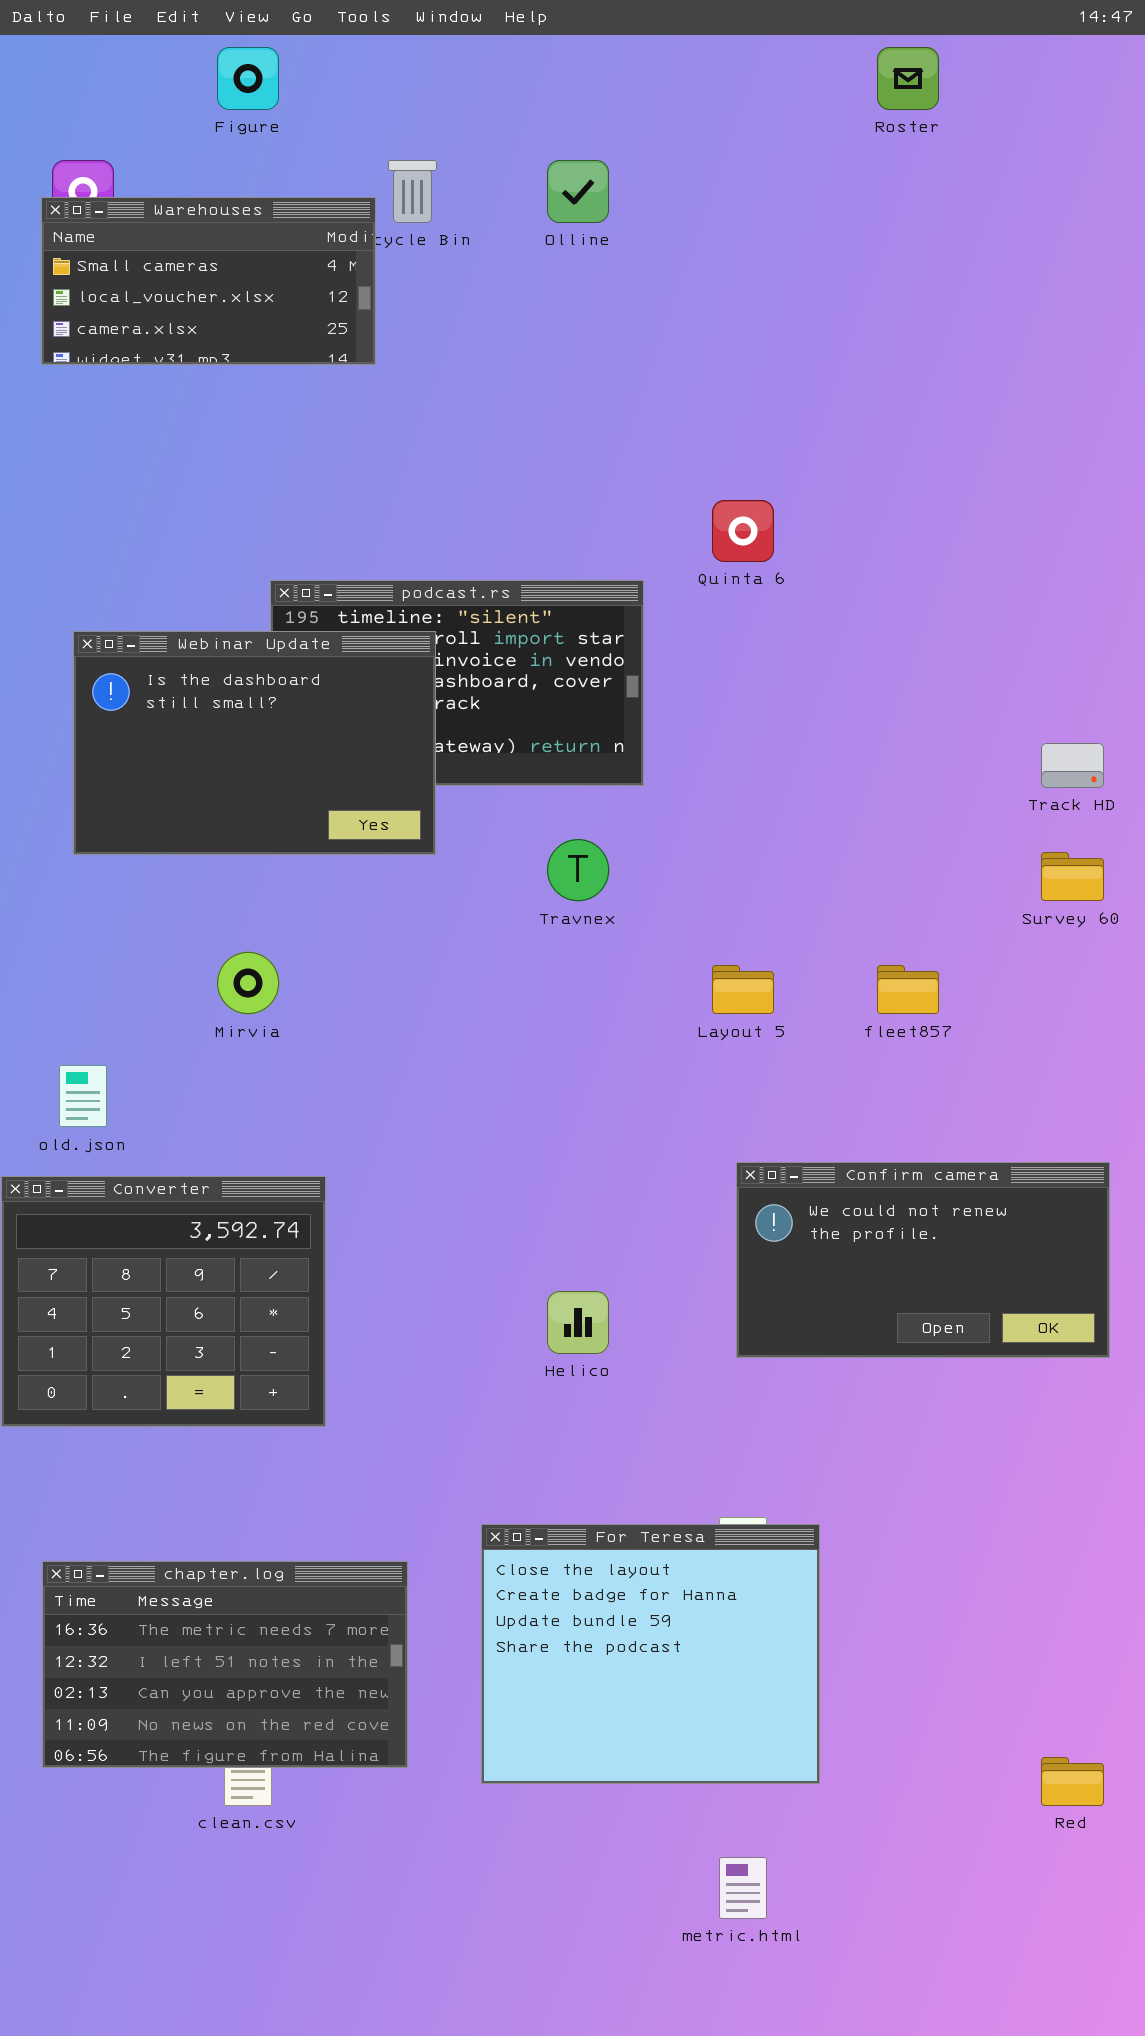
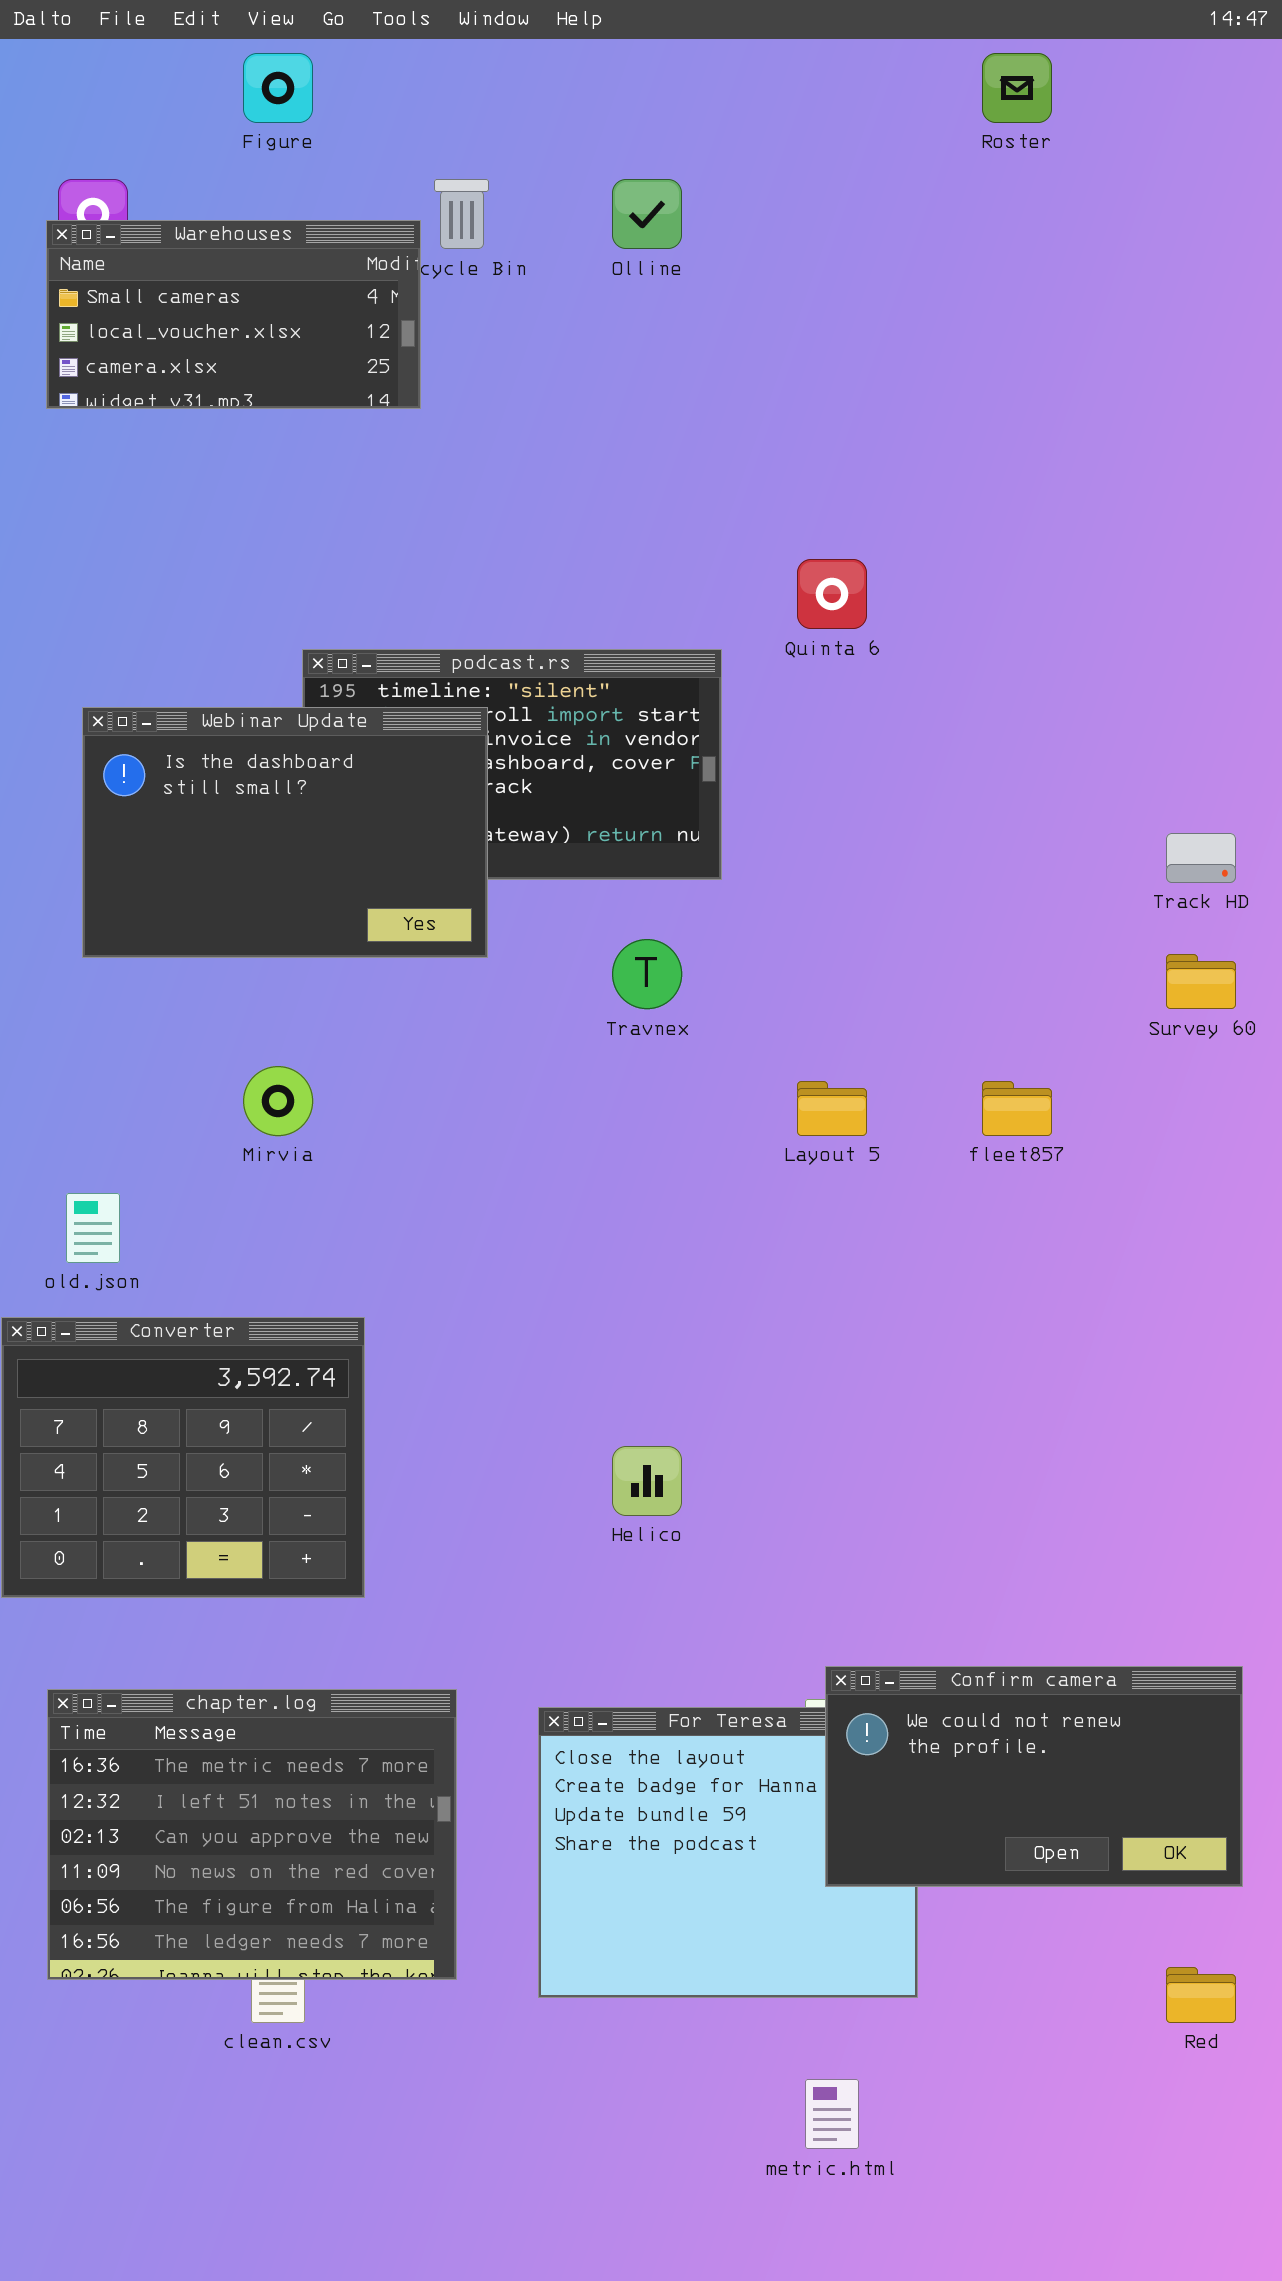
Confirm camera: [736,1162,1110,1358] -> [825,1666,1243,1887], moved
chapter.log: [42,1561,408,1768] -> [47,1689,457,1980], resized

